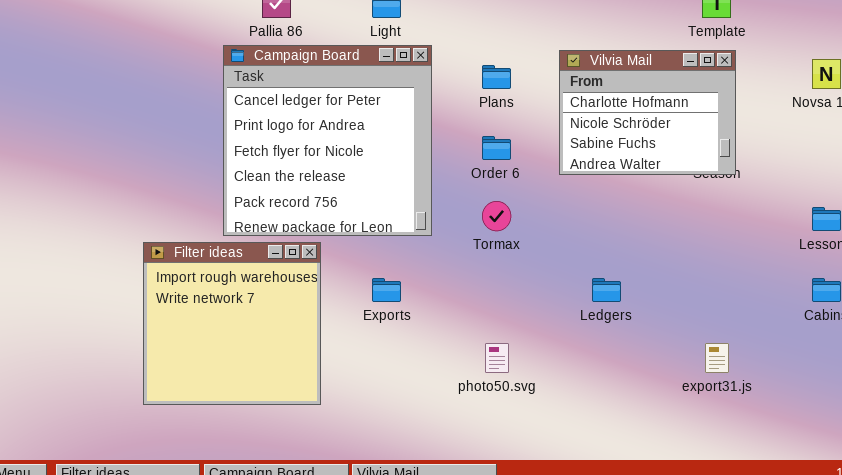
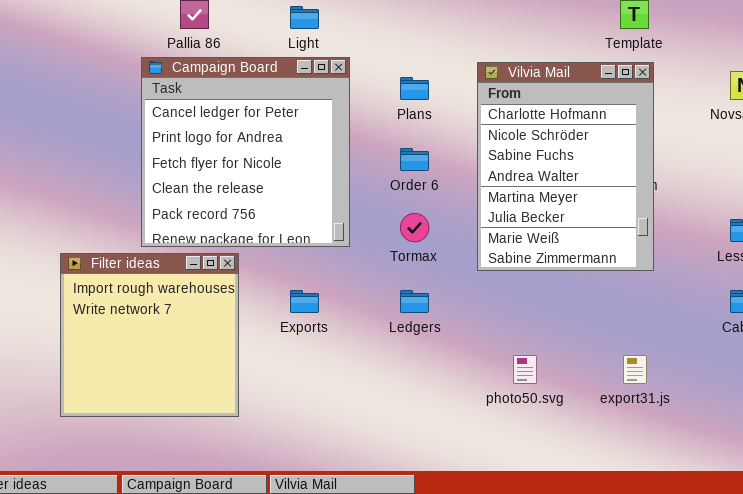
Vilvia Mail: [559,50,736,175] -> [477,62,654,271], resized
Ledgers: [592,278,621,302] -> [400,290,429,313], moved
photo50.svg: [485,343,509,373] -> [513,355,537,384], moved

